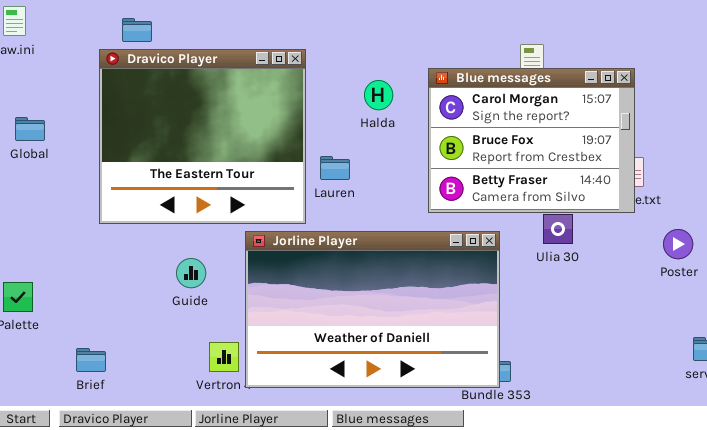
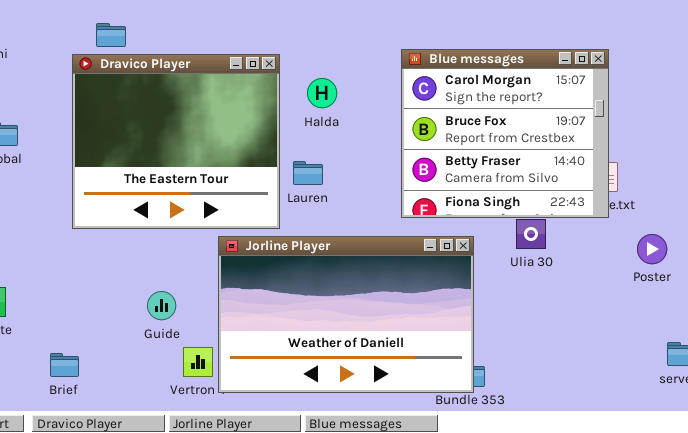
Blue messages: [428,68,635,213] -> [401,49,609,218], resized
Halda: [364,80,393,110] -> [307,78,337,108], moved
Guide: [176,258,206,288] -> [147,291,176,320], moved

